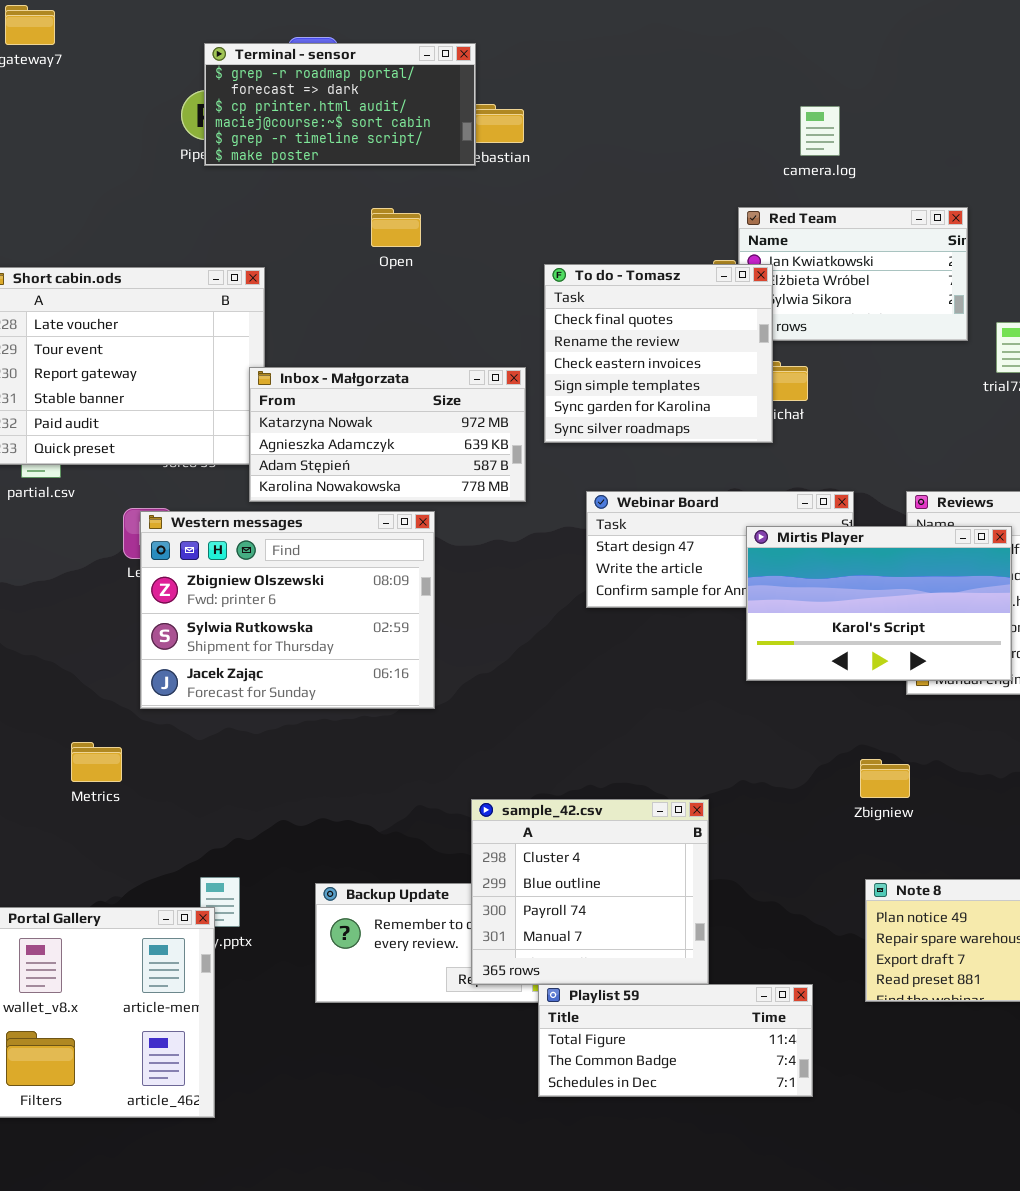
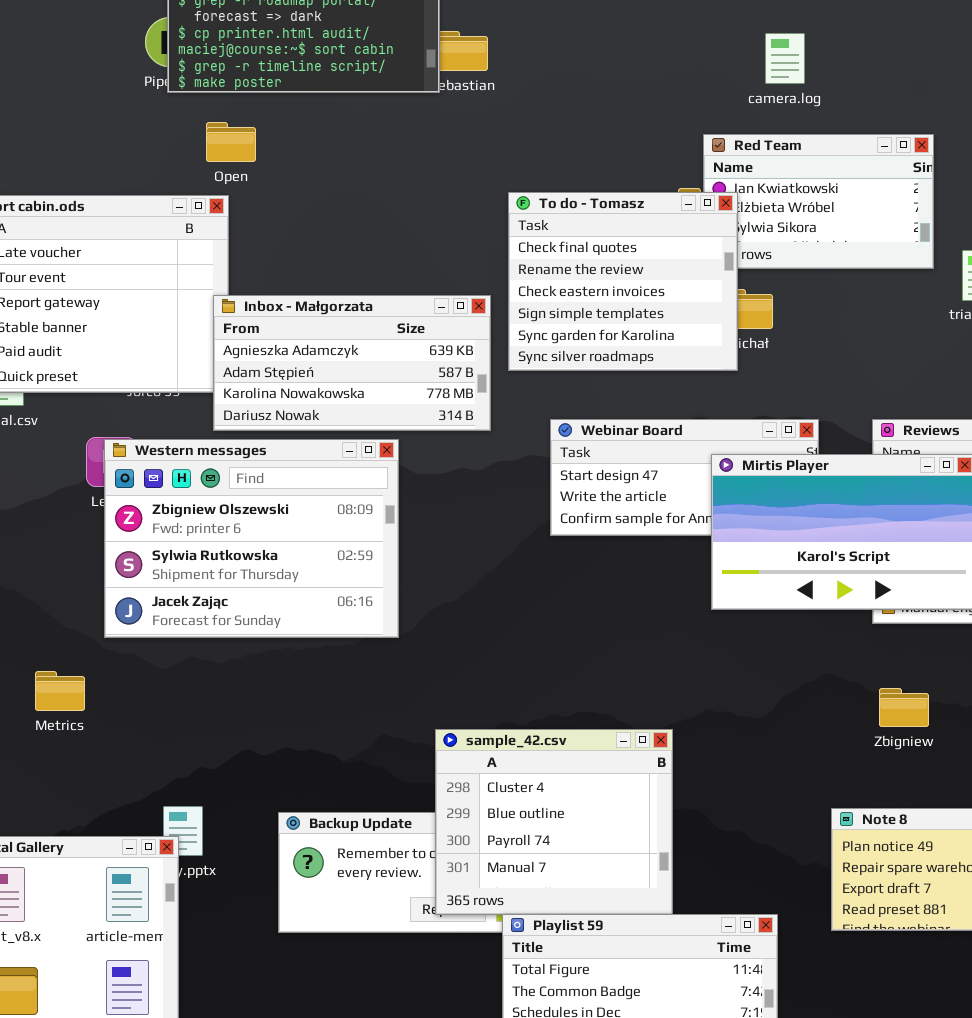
Open: [371,208,421,247] -> [206,122,256,162], moved
Inbox - Małgorzata: [249,367,526,502] -> [213,295,491,431], scrolled down 1 row
Zbigniew: [860,759,910,798] -> [879,688,929,727], moved

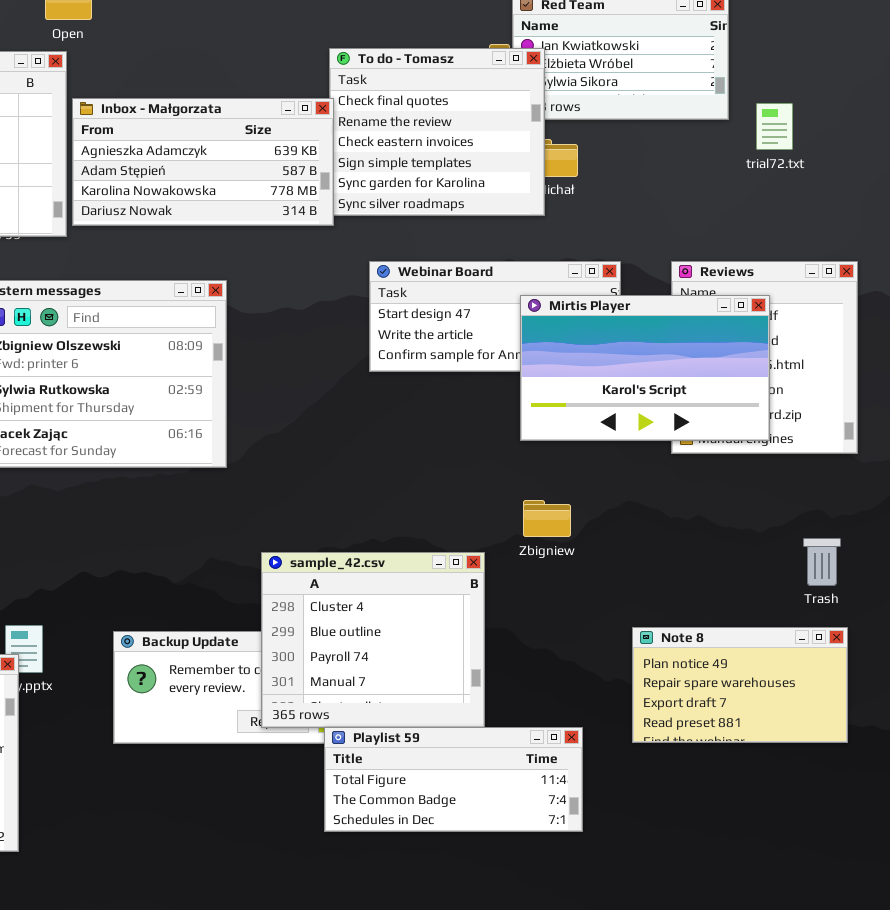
Inbox - Małgorzata: [213,295,491,431] -> [72,98,334,226], moved
Zbigniew: [879,688,929,727] -> [523,500,571,537], moved

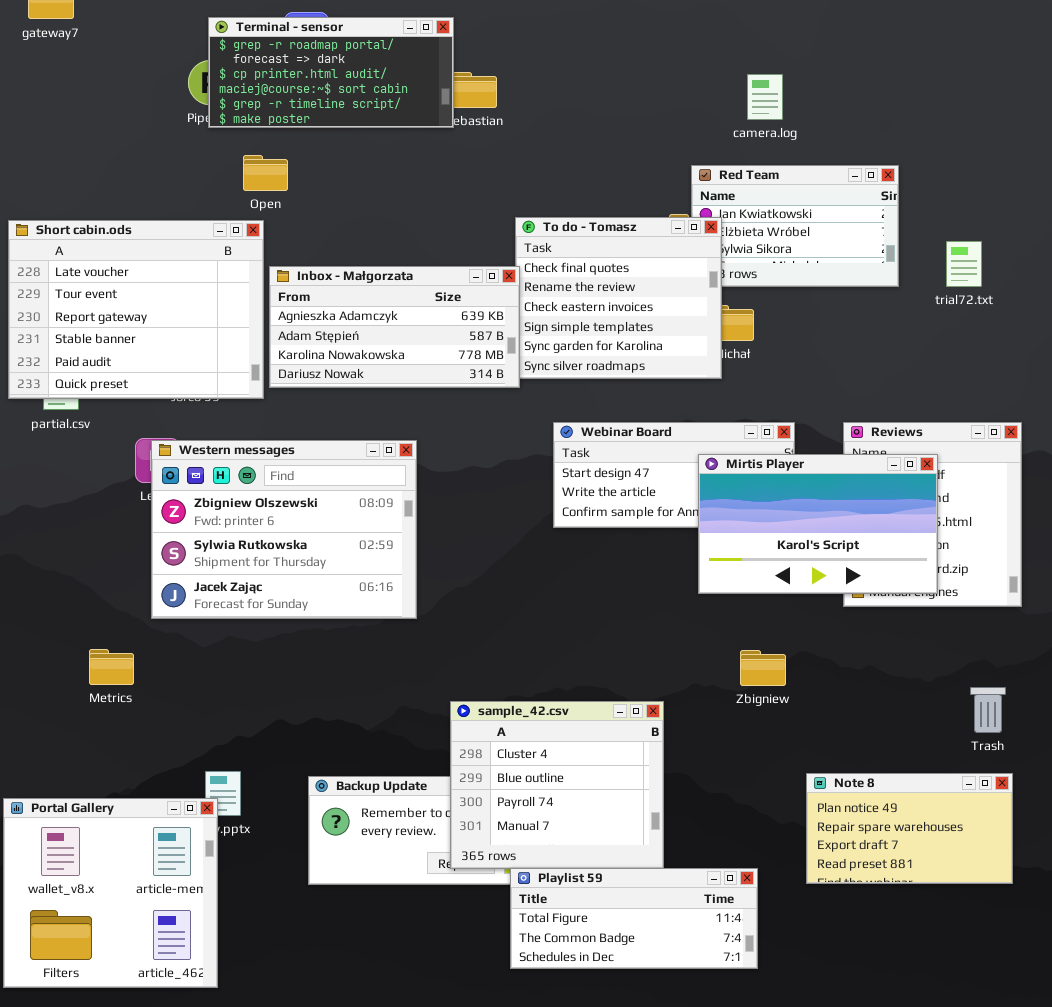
trial72.txt: [756,103,793,150] -> [946,241,982,287], moved
Zbigniew: [523,500,571,537] -> [740,650,786,686], moved

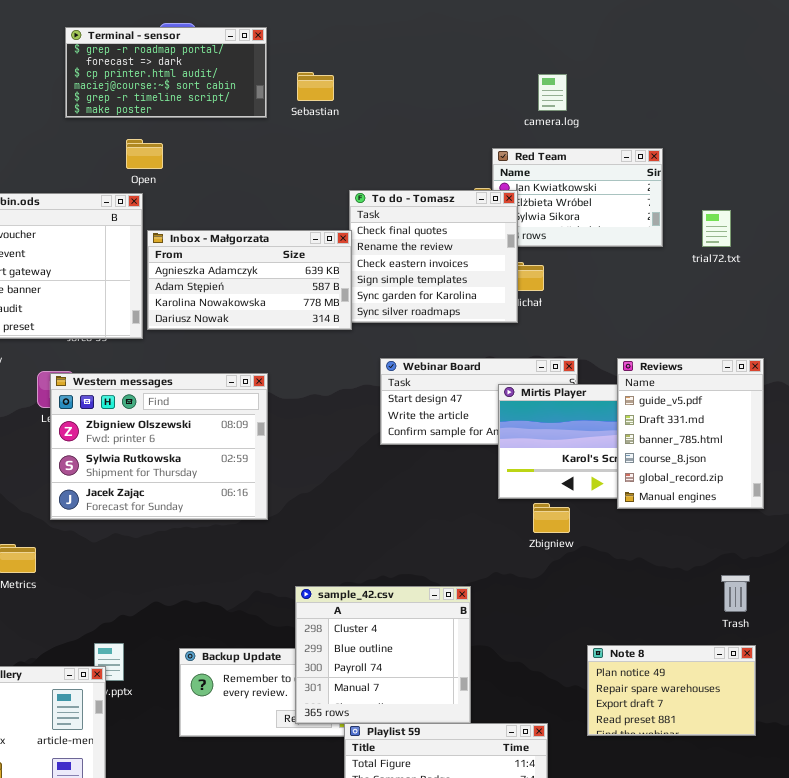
Terminal - sensor: [208,17,454,128] -> [65,27,267,118], moved
Reviews: [843,422,1022,607] -> [617,358,764,509], raised
Zbigniew: [740,650,786,686] -> [533,503,570,533], moved

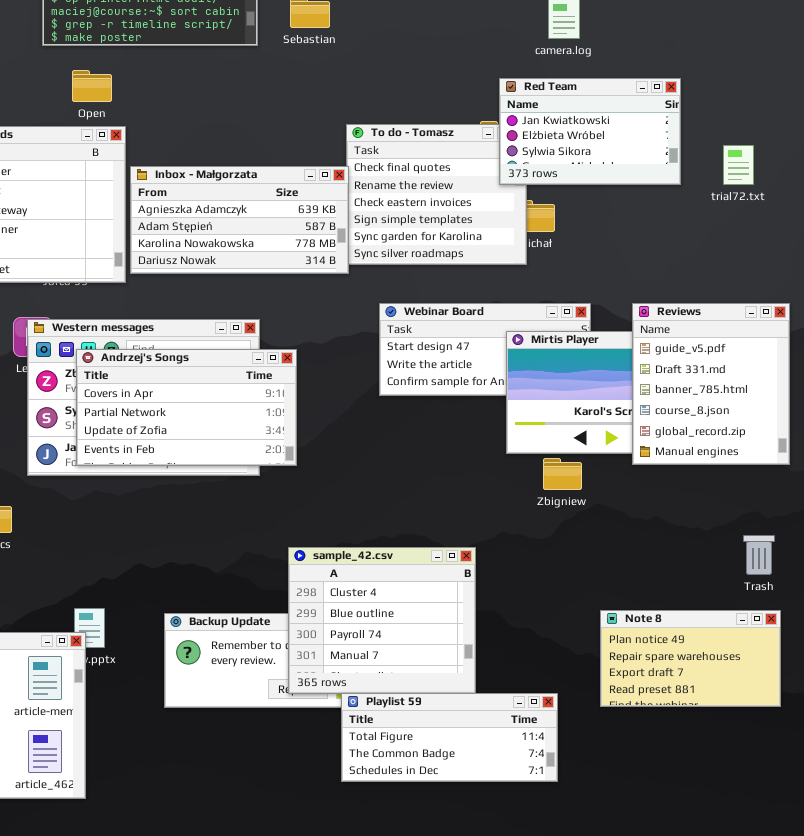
Open: [126,139,163,169] -> [72,70,112,102], moved
Red Team: [492,148,663,247] -> [499,78,681,185], raised
Andrzej's Songs: none -> [76,349,297,466], opened

